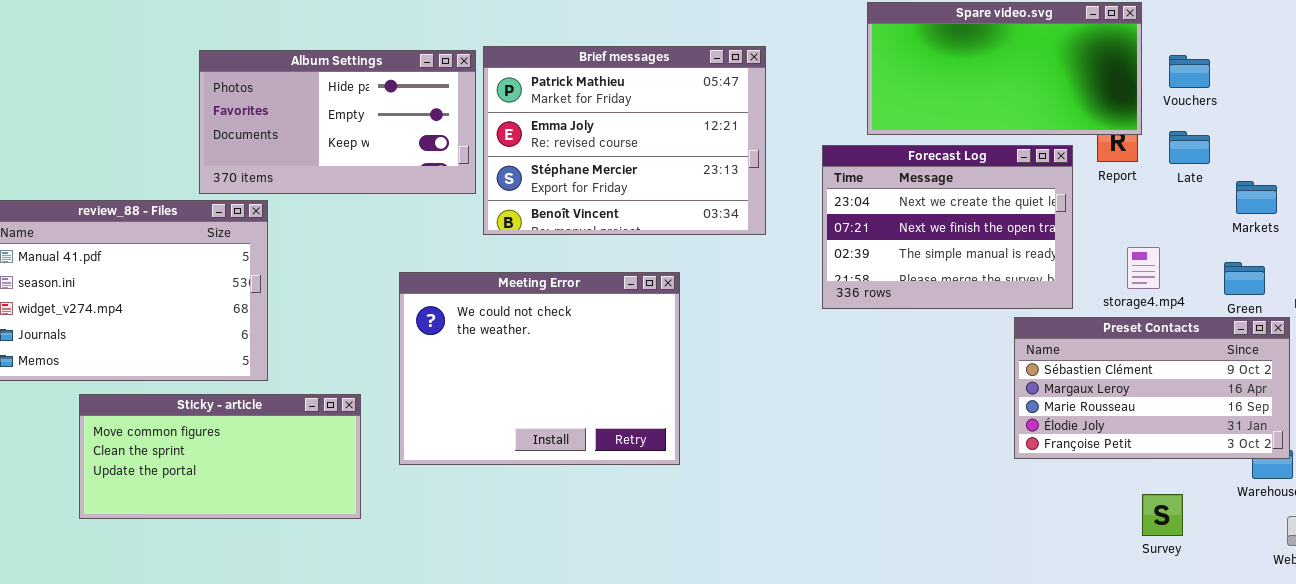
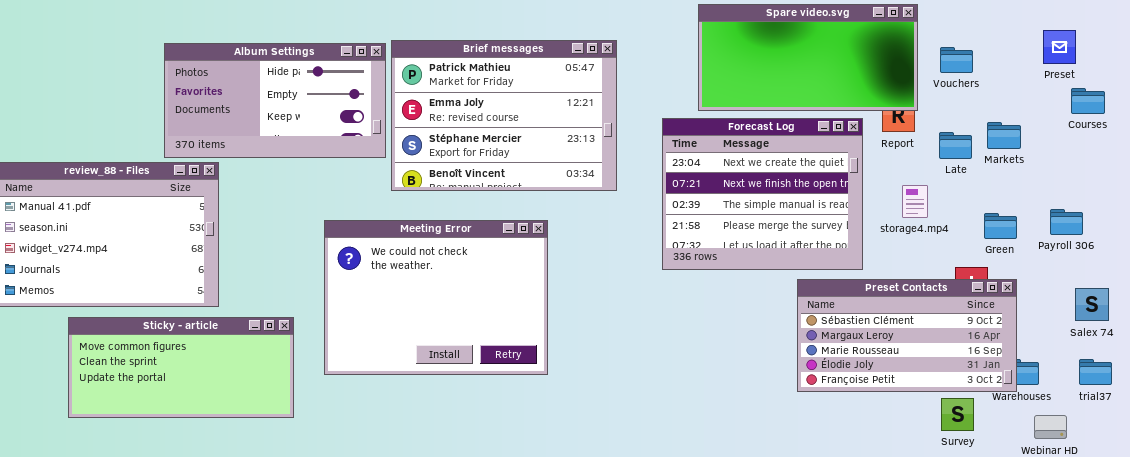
Late: [1169,131,1210,164] -> [939,132,972,159], moved
Forecast Log: [822,145,1073,309] -> [662,118,863,270], resized
Markets: [1236,181,1277,214] -> [987,122,1021,149], moved
storage4.mp4: [1127,247,1160,289] -> [902,185,928,218], moved
Preset Contacts: [1014,317,1290,459] -> [797,279,1017,392], moved
Survey: [1142,494,1183,536] -> [941,398,974,431], moved

